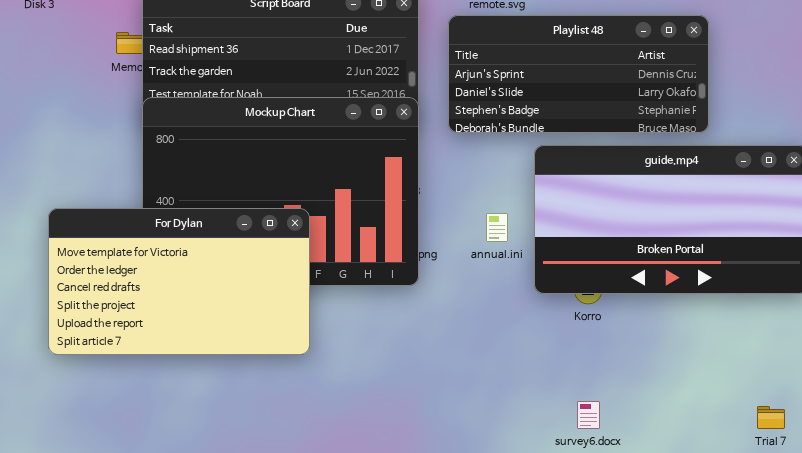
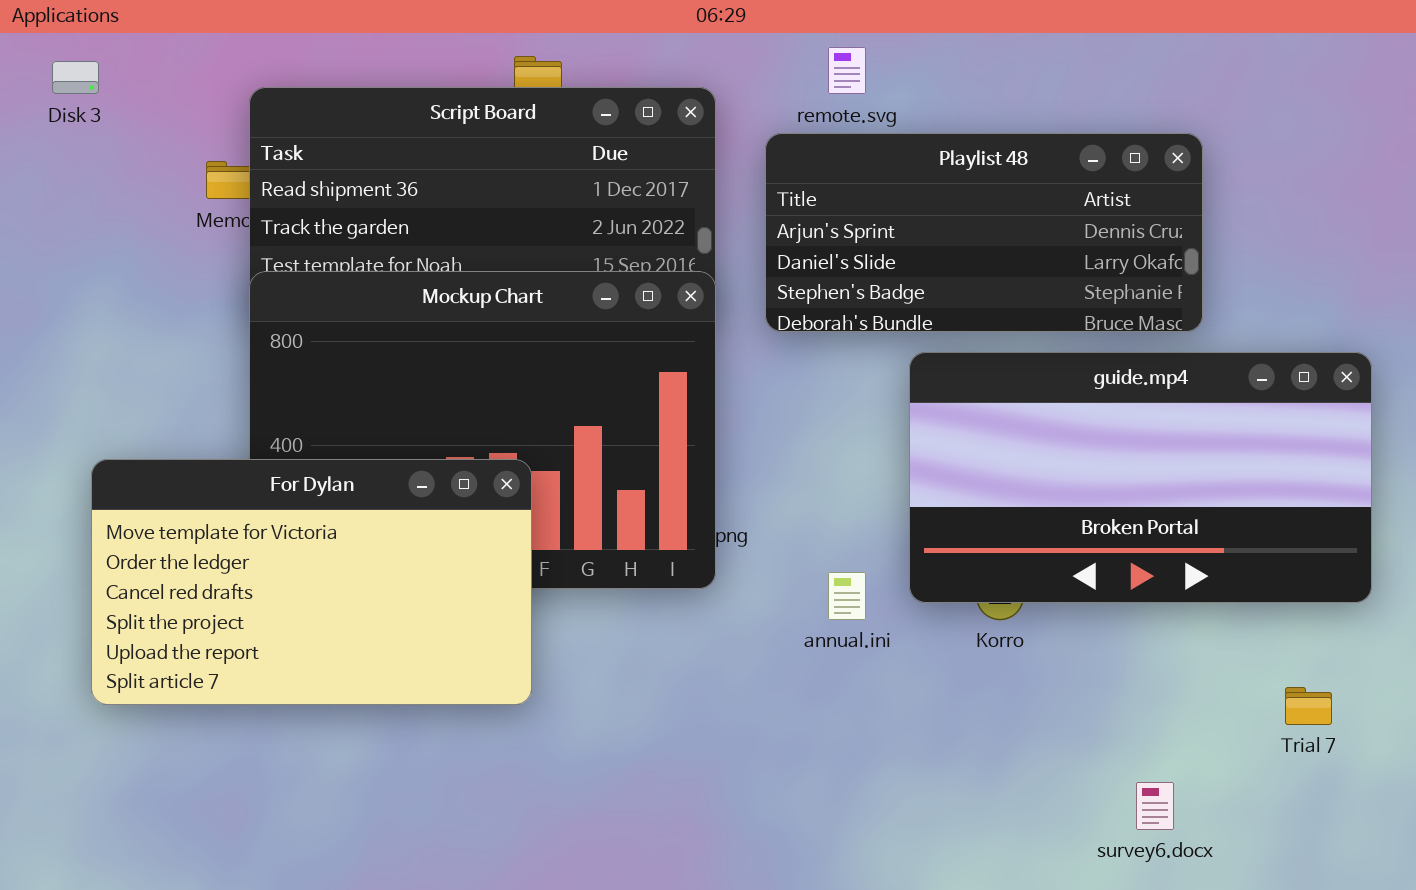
annual.ini: [486,213,508,242] -> [828,572,866,620], moved
survey6.docx: [577,401,600,429] -> [1136,782,1174,830], moved
Trial 7: [757,406,785,429] -> [1285,687,1332,725], moved

